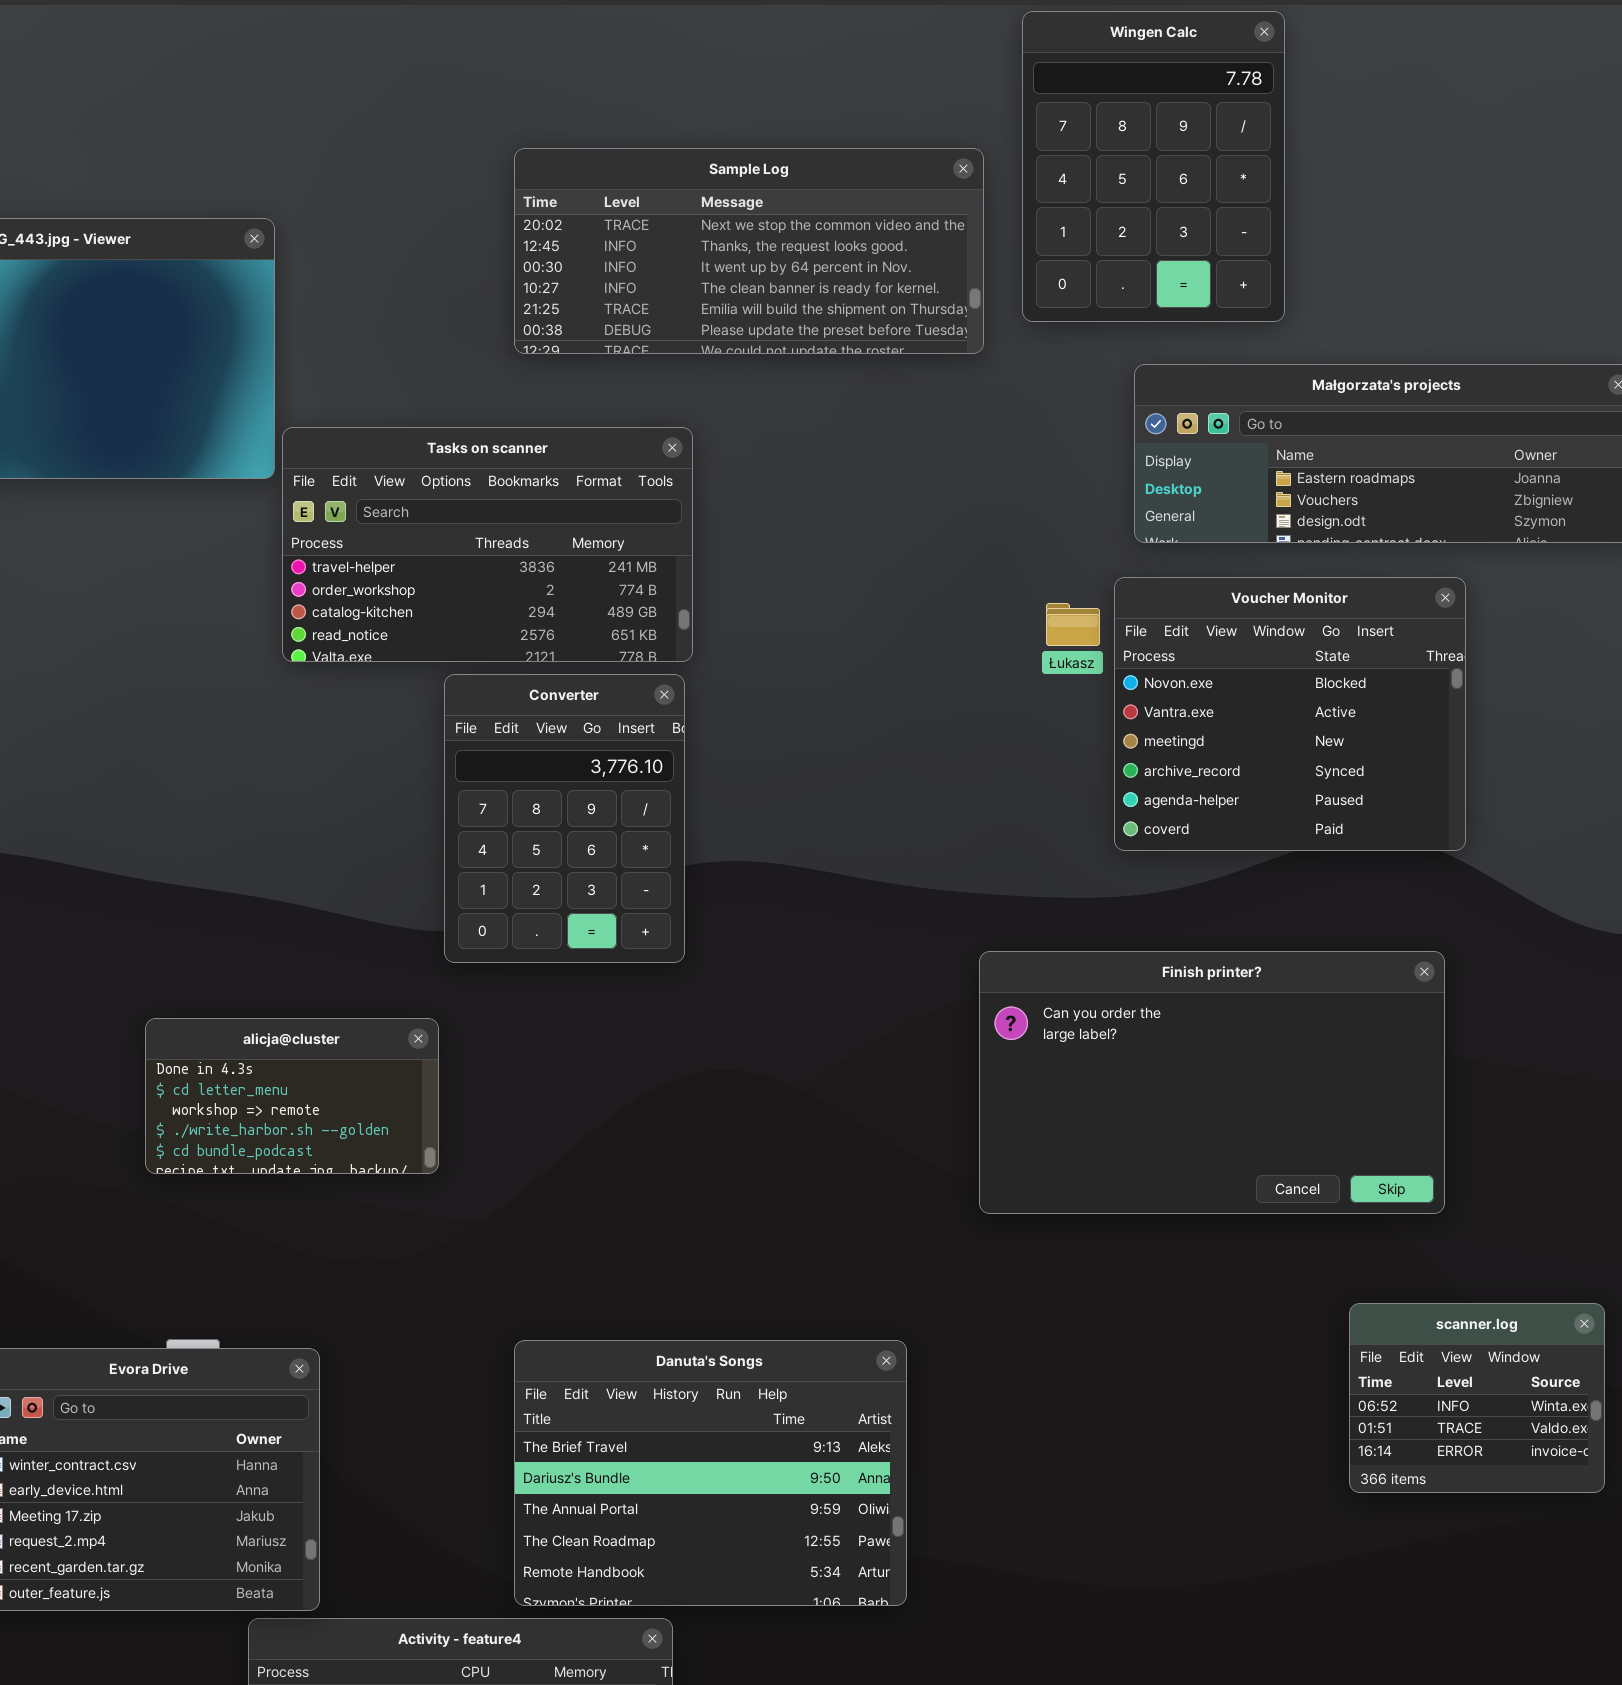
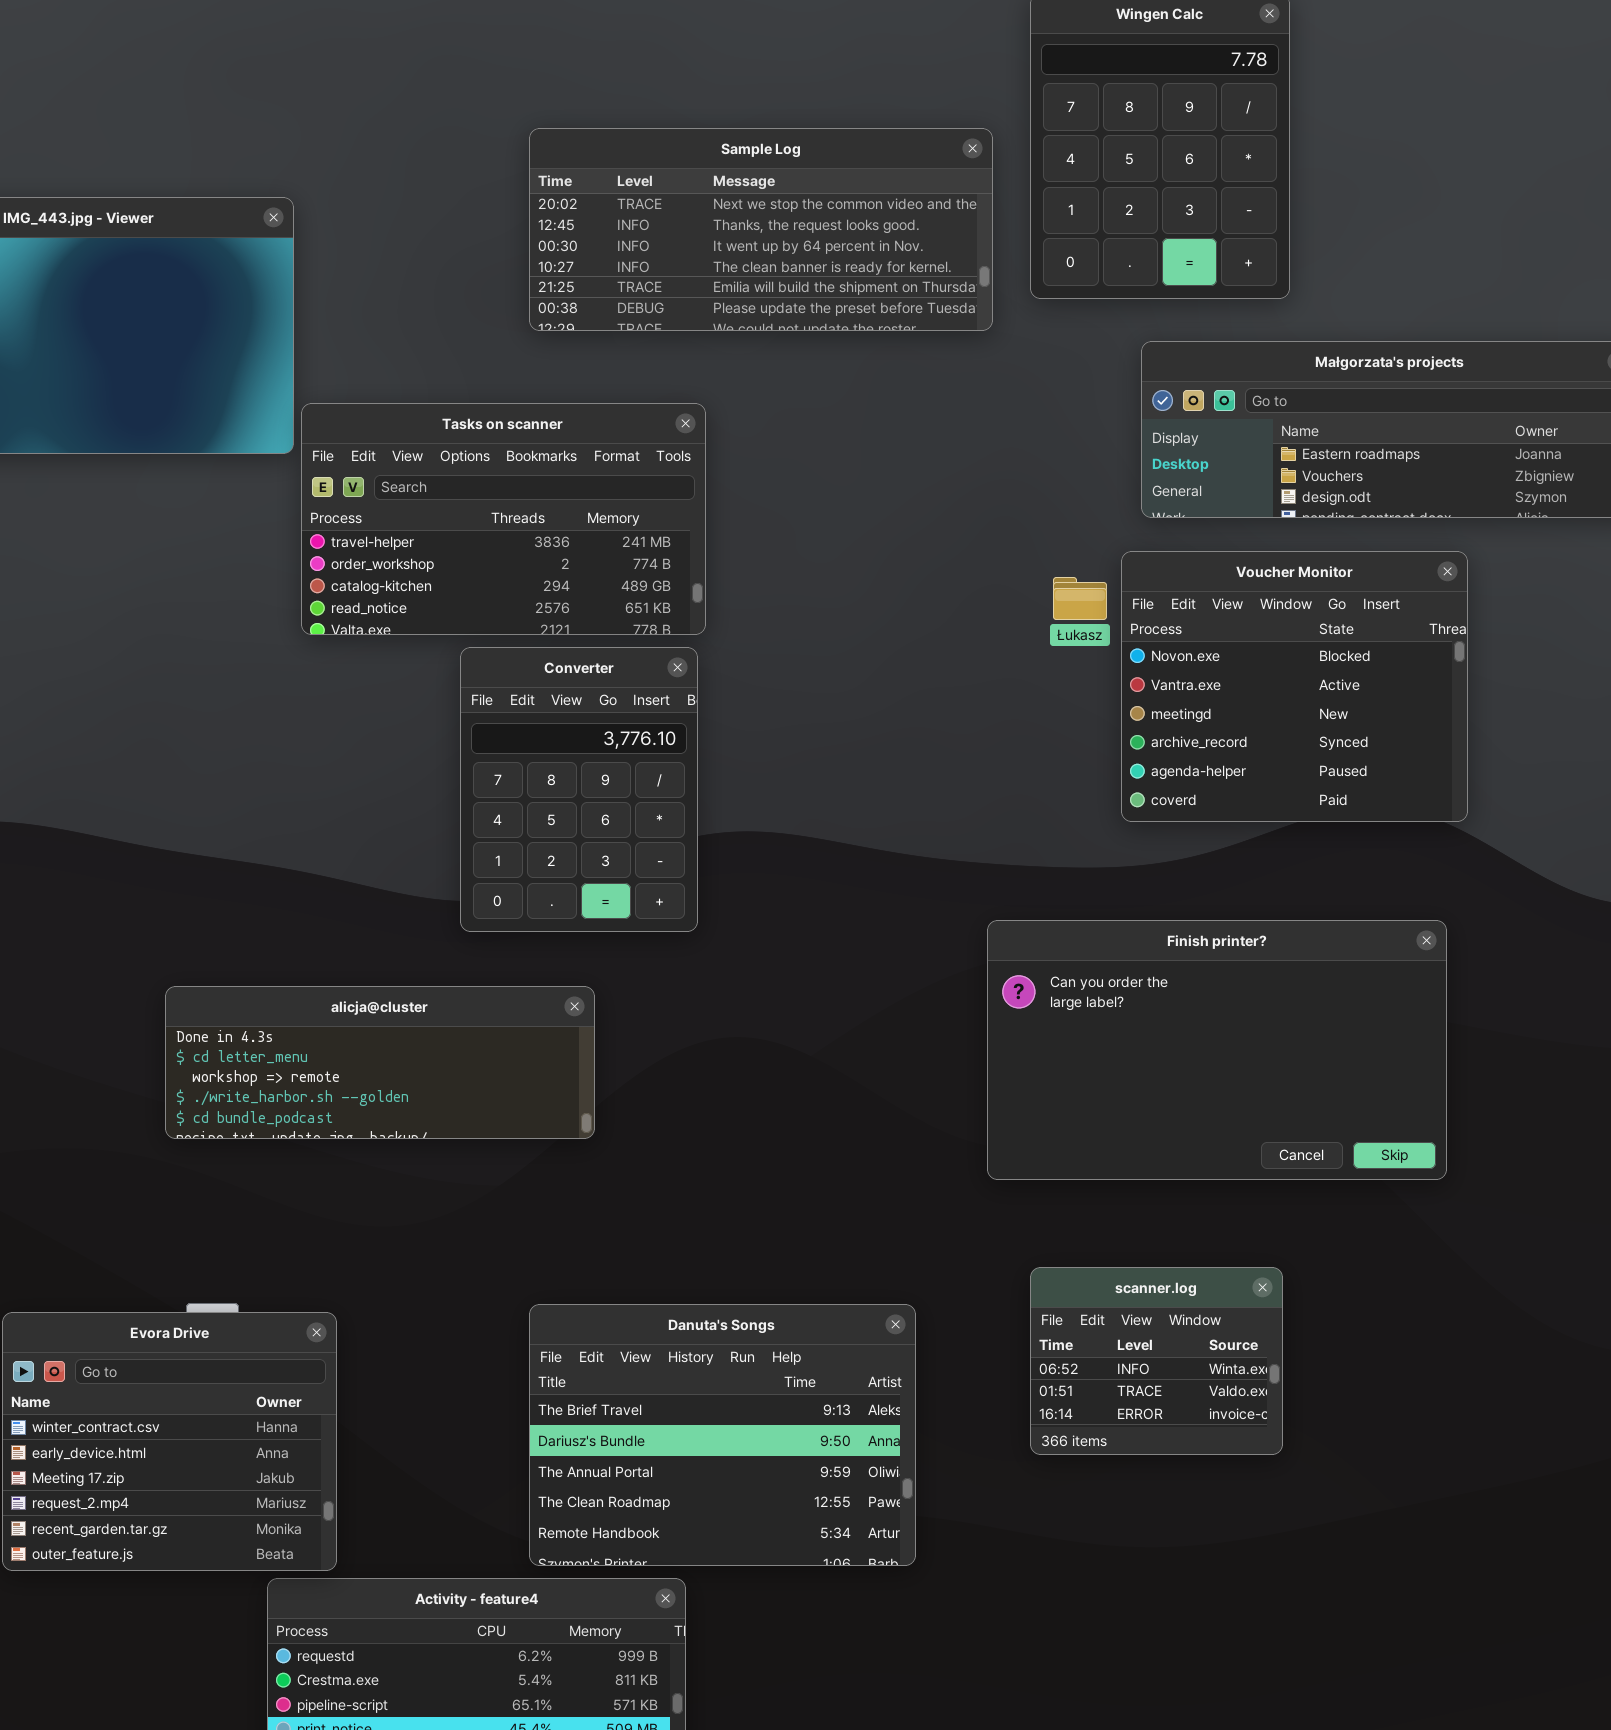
alicja@cluster: [145,1018,439,1174] -> [165,986,595,1139], resized
scanner.log: [1349,1303,1605,1493] -> [1030,1267,1283,1455], moved

